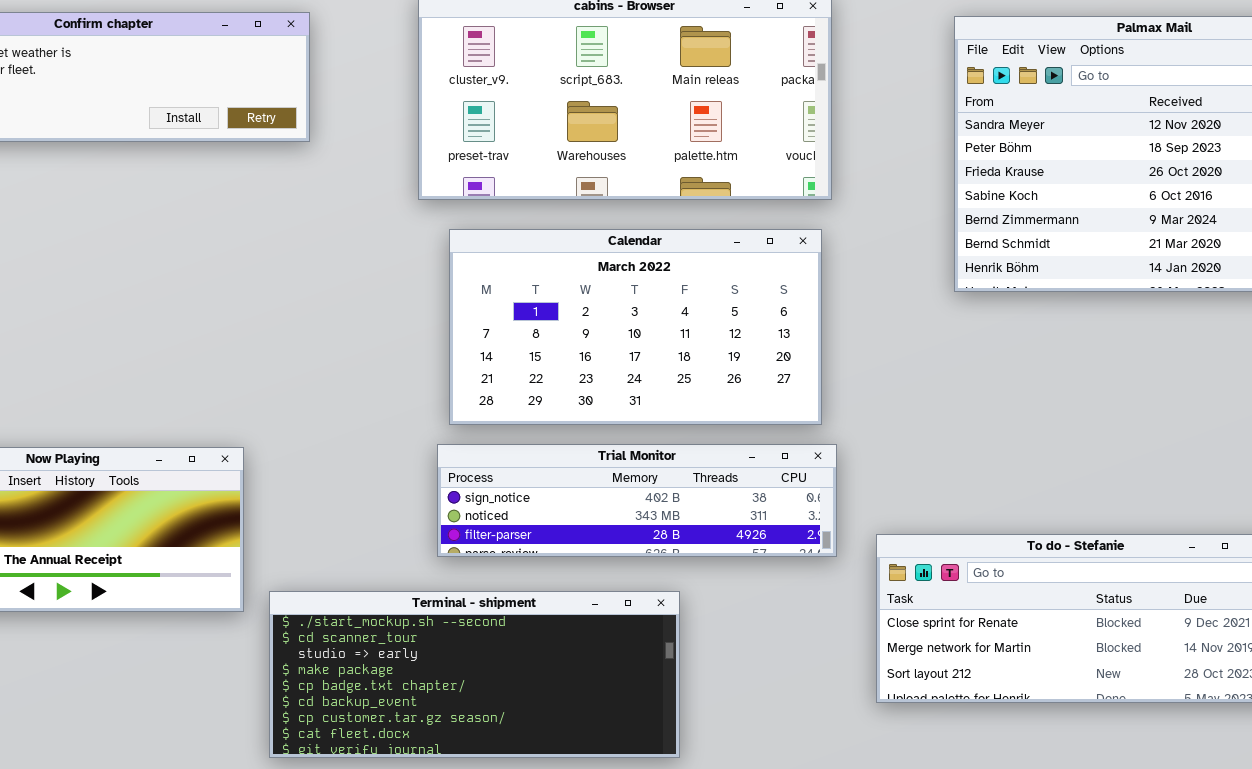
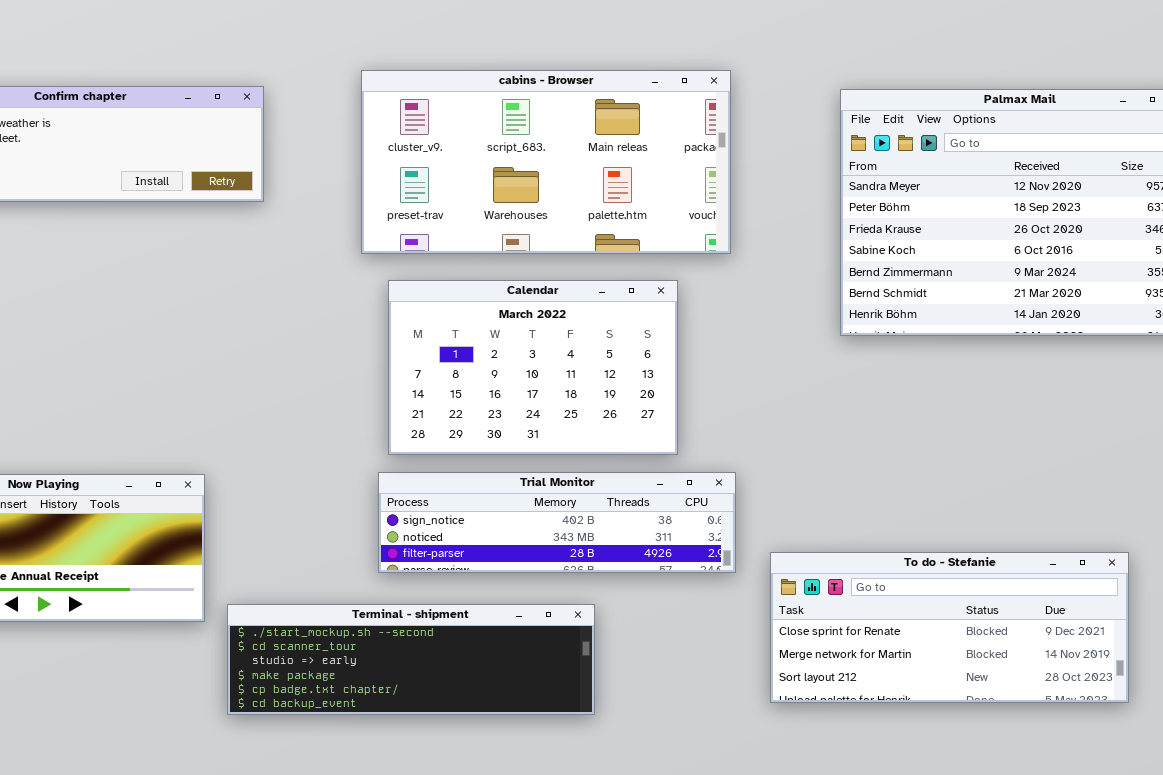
Calendar: [449,229,822,425] -> [388,280,678,455], resized
Terminal - shipment: [269,591,680,758] -> [227,604,595,715], resized

